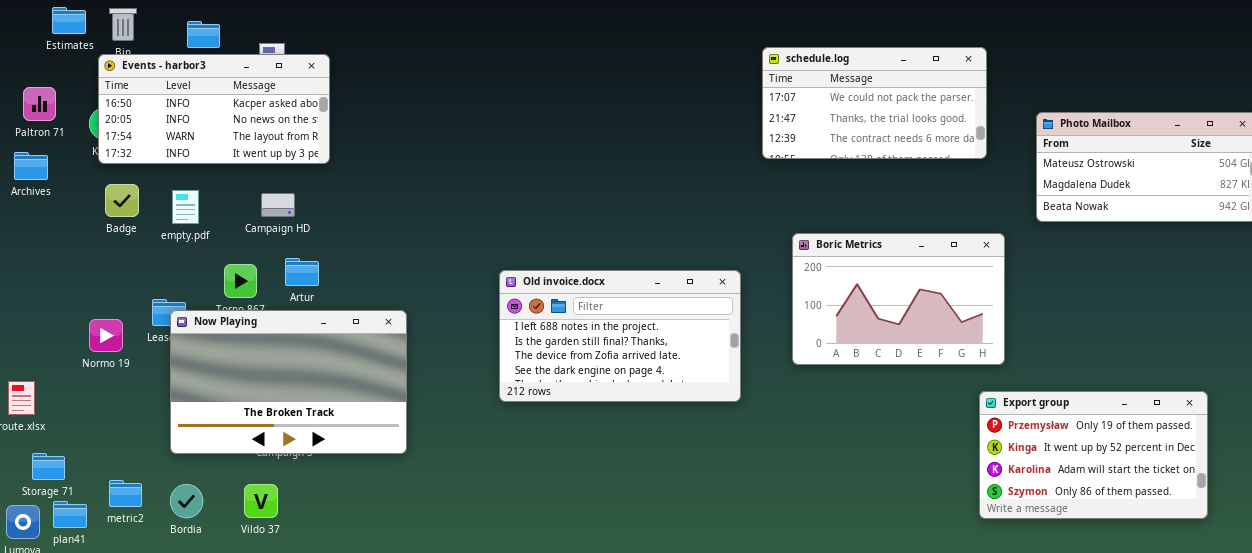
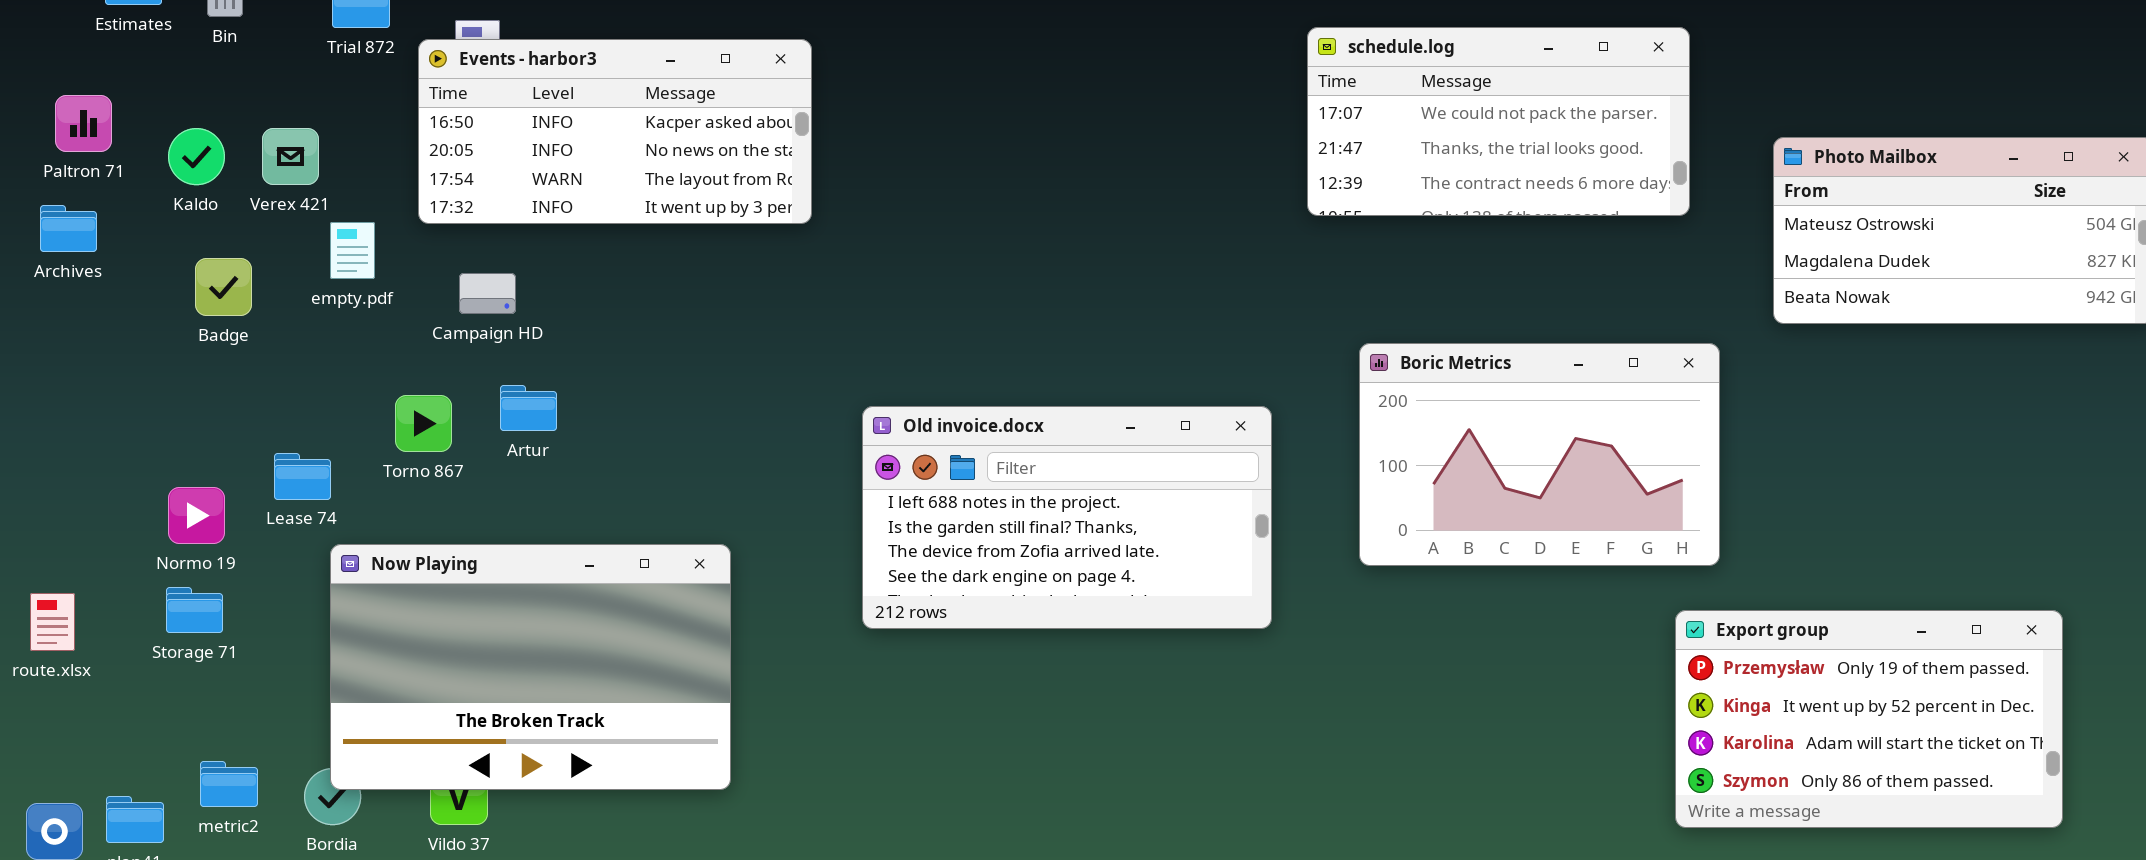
Events - harbor3: [98,54,330,164] -> [418,39,812,224], moved
empty.pdf: [172,190,199,224] -> [330,222,375,279], moved
Now Playing: [170,310,407,454] -> [330,544,731,790], moved
Storage 71: [32,453,65,480] -> [166,587,223,633], moved

